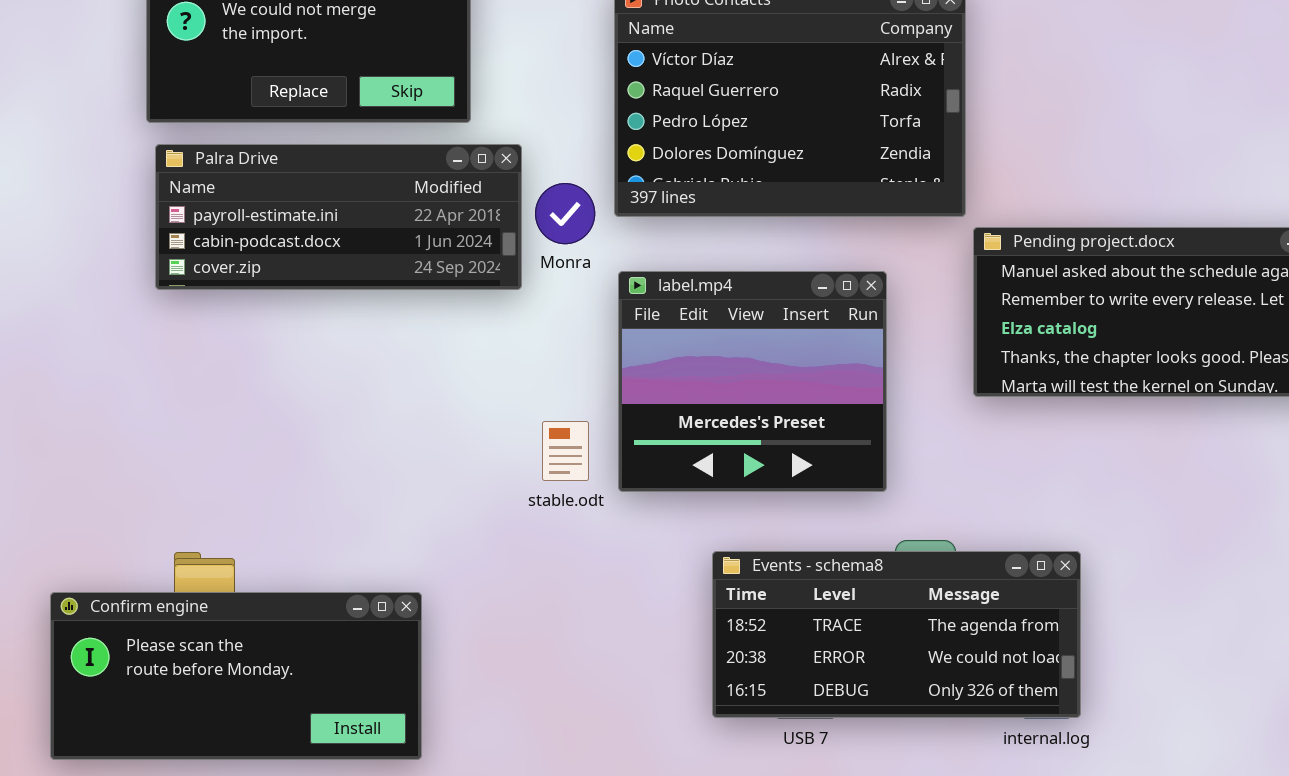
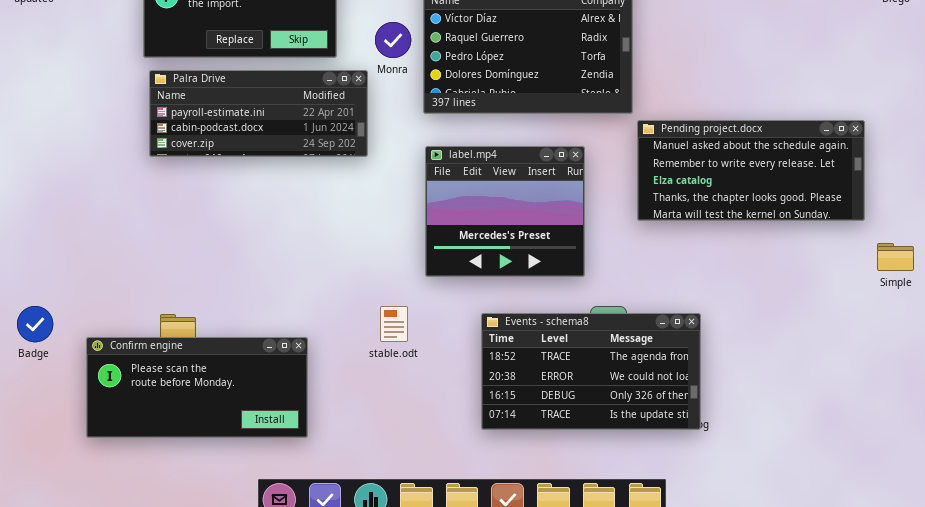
Monra: [535,183,595,244] -> [375,22,411,58], moved
stable.odt: [542,421,589,481] -> [380,306,408,342], moved
Events - schema8: [712,551,1081,718] -> [481,313,701,430], resized

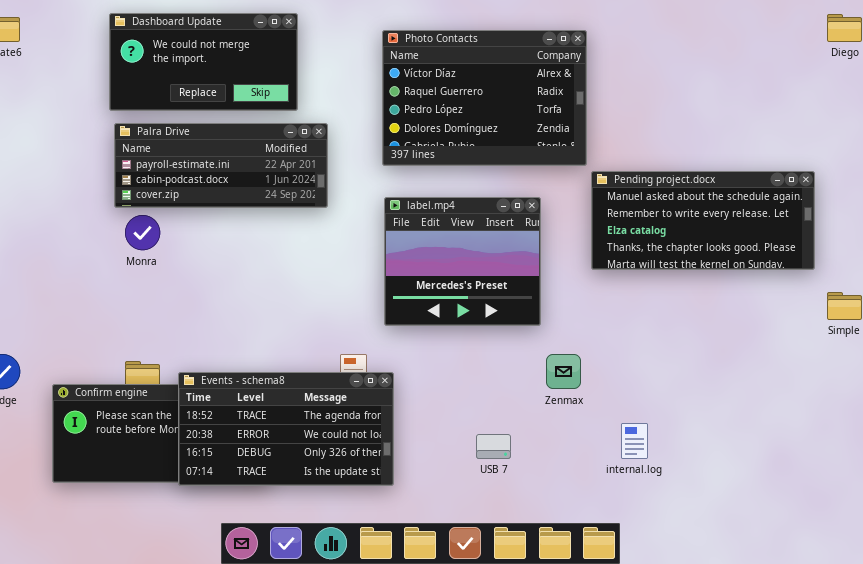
Monra: [375,22,411,58] -> [125,215,160,250], moved
Events - schema8: [481,313,701,430] -> [178,372,394,486], moved

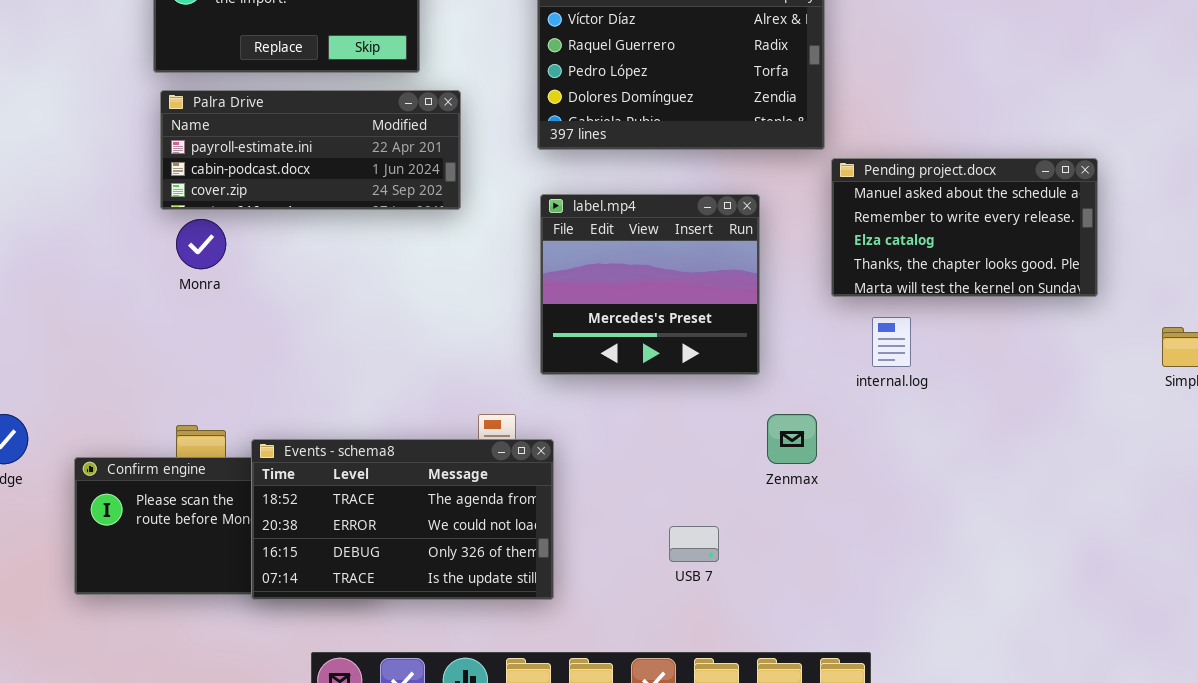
Pending project.docx: [591,171,815,270] -> [831,158,1098,297], resized
internal.log: [621,423,648,459] -> [872,317,911,367], moved

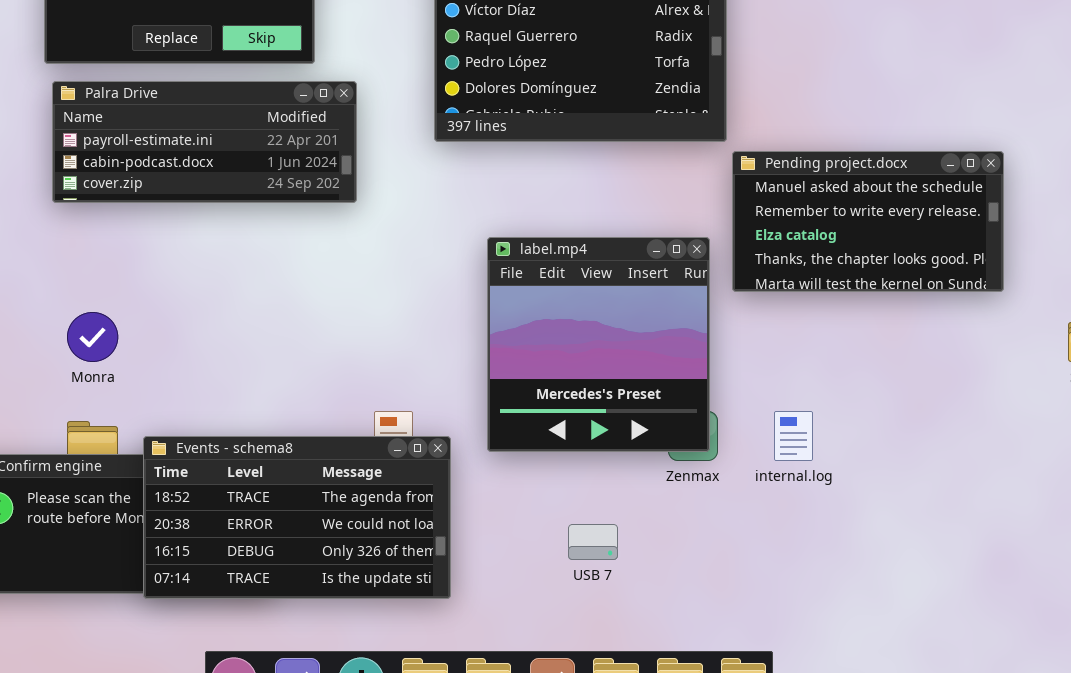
label.mp4: [540,194,760,375] -> [487,237,710,452], moved, resized
Monra: [176,219,226,269] -> [67,312,118,362], moved
internal.log: [872,317,911,367] -> [774,411,813,461], moved

